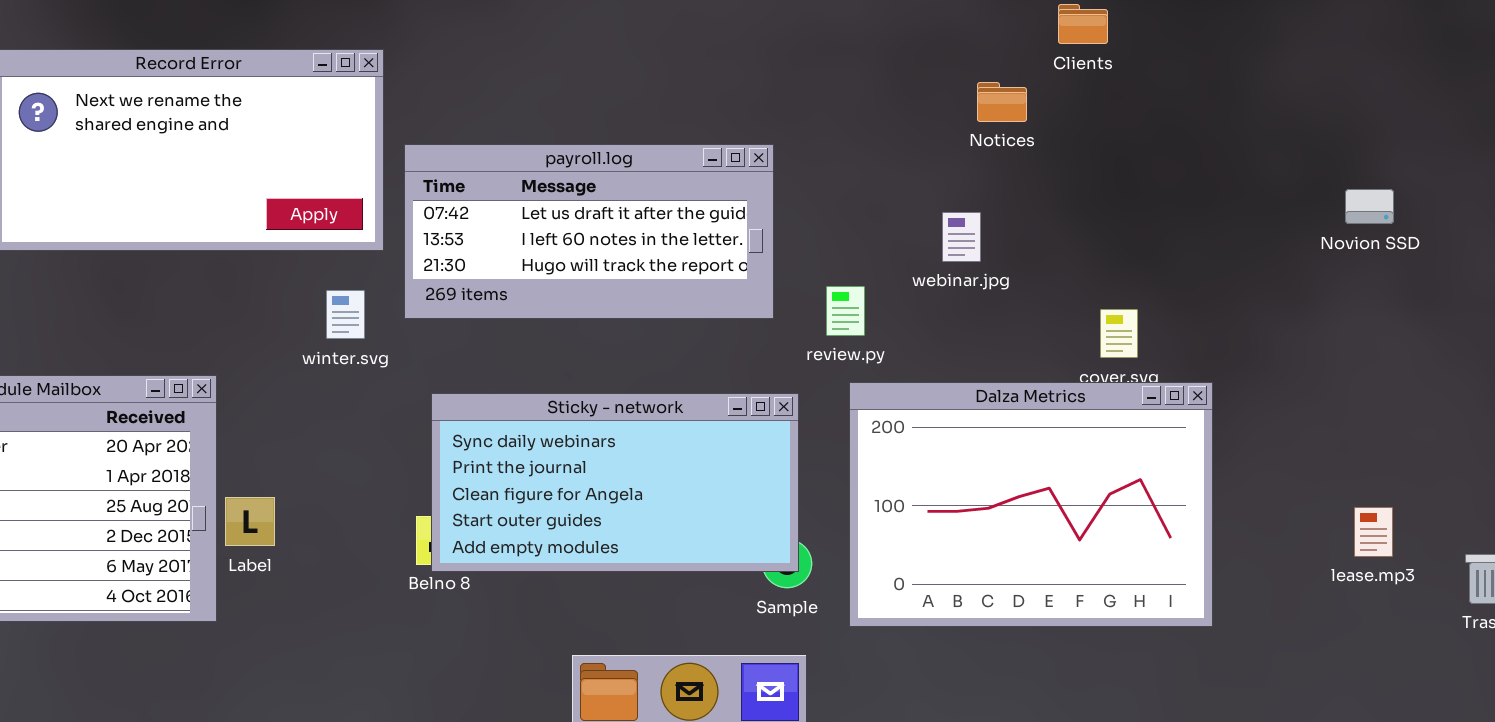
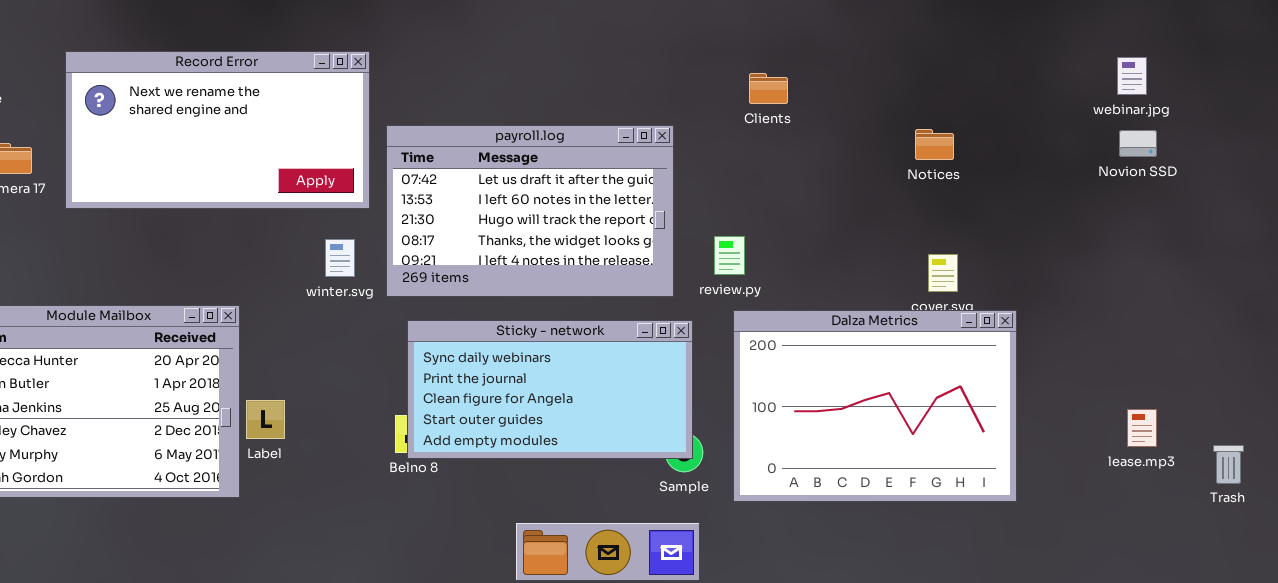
Clients: [1058,4,1108,44] -> [749,73,788,104], moved
Notices: [977,82,1027,122] -> [915,129,954,160], moved
payroll.log: [404,144,774,319] -> [386,125,674,297], resized
Novion SSD: [1345,189,1394,224] -> [1119,130,1157,157], moved
webinar.jpg: [942,212,981,262] -> [1117,57,1147,95], moved

